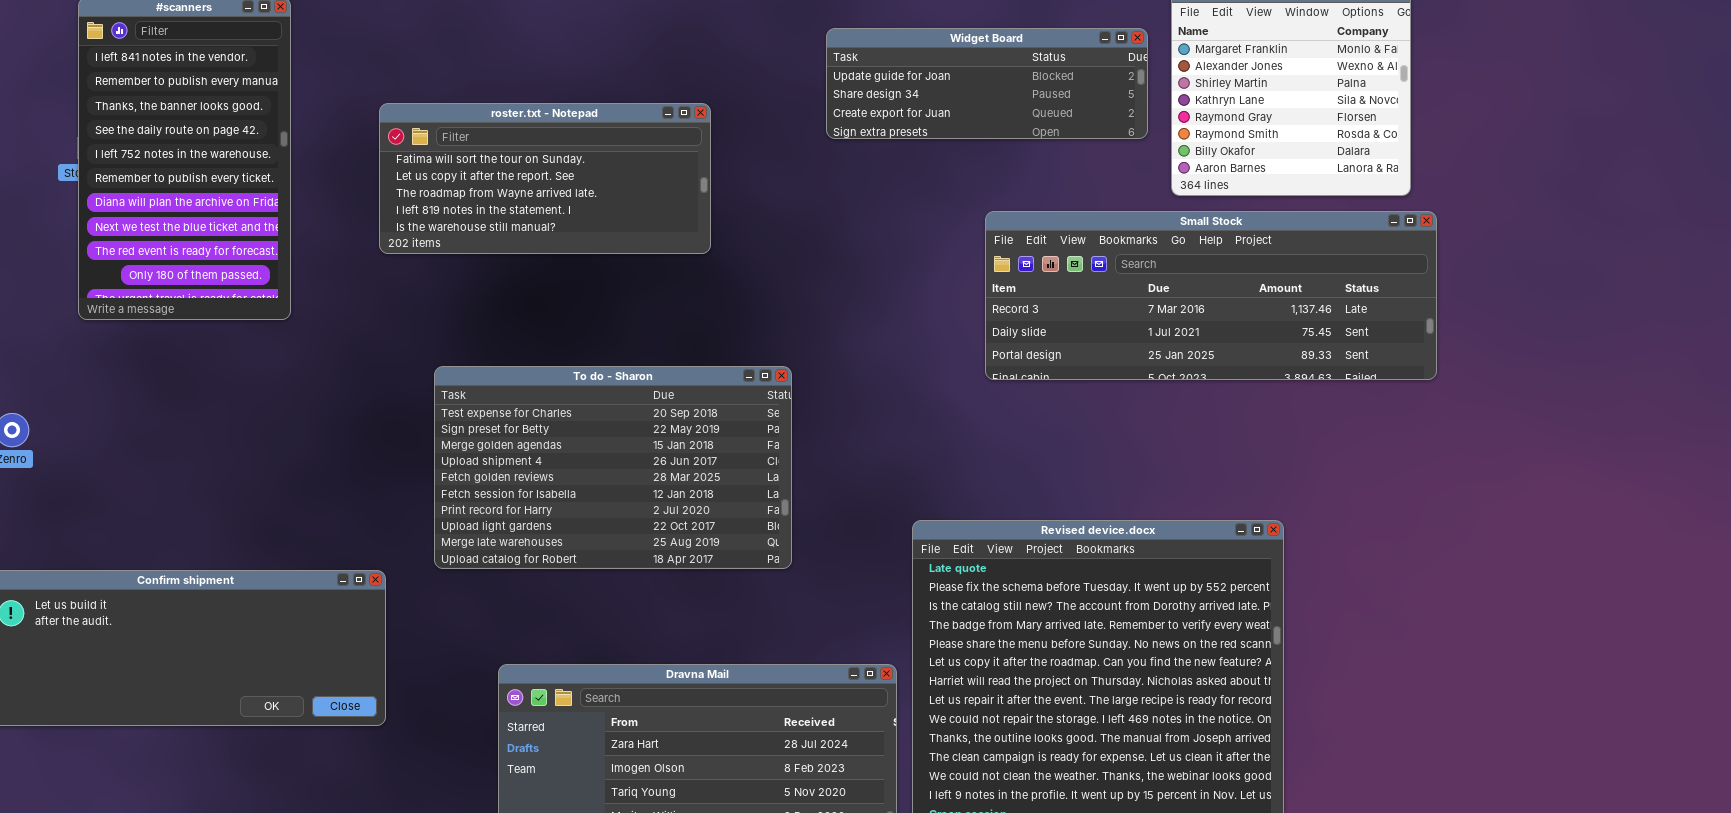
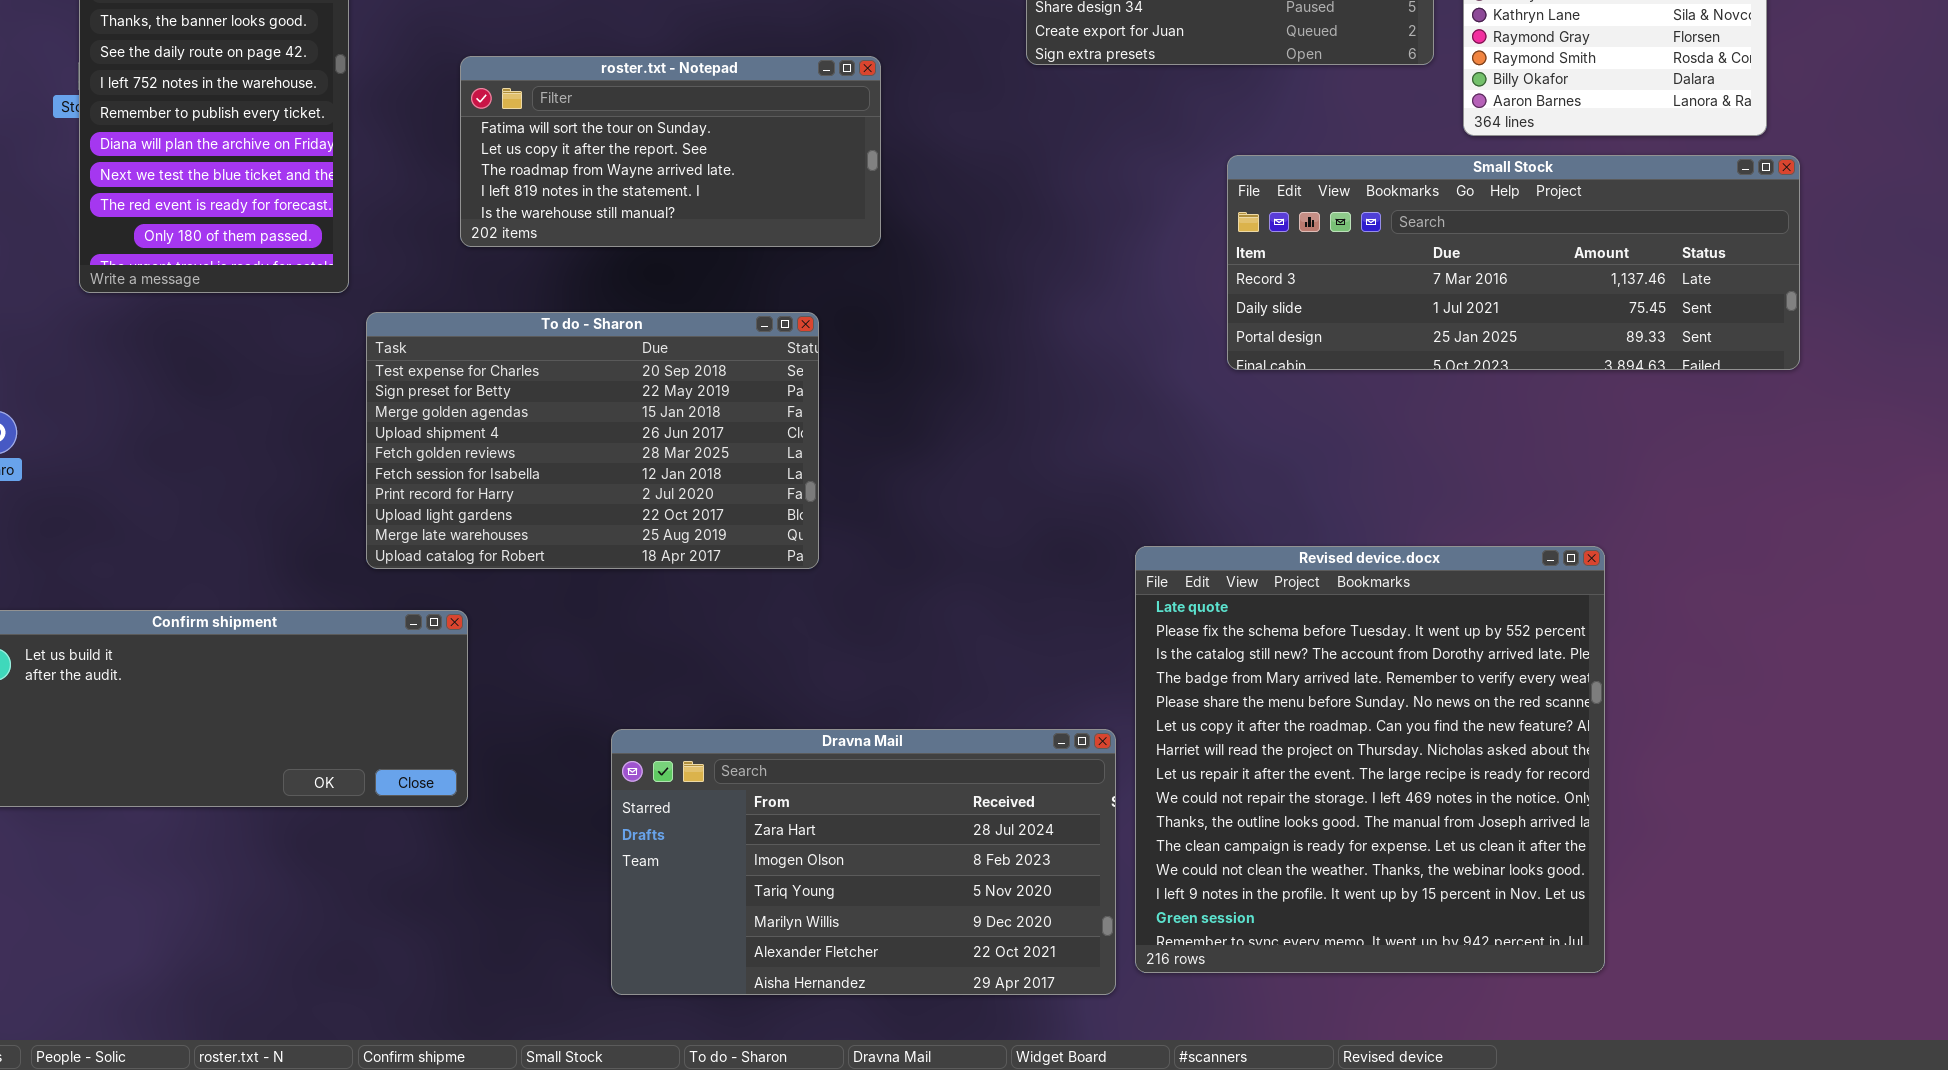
roster.txt - Notepad: [379,103,711,254] -> [460,56,881,247], moved
To do - Sharon: [434,366,792,569] -> [366,312,819,569], moved

